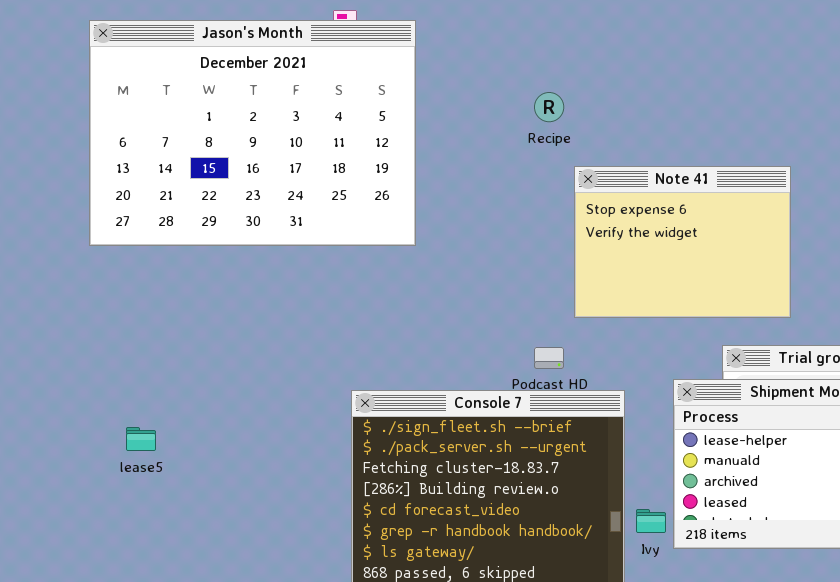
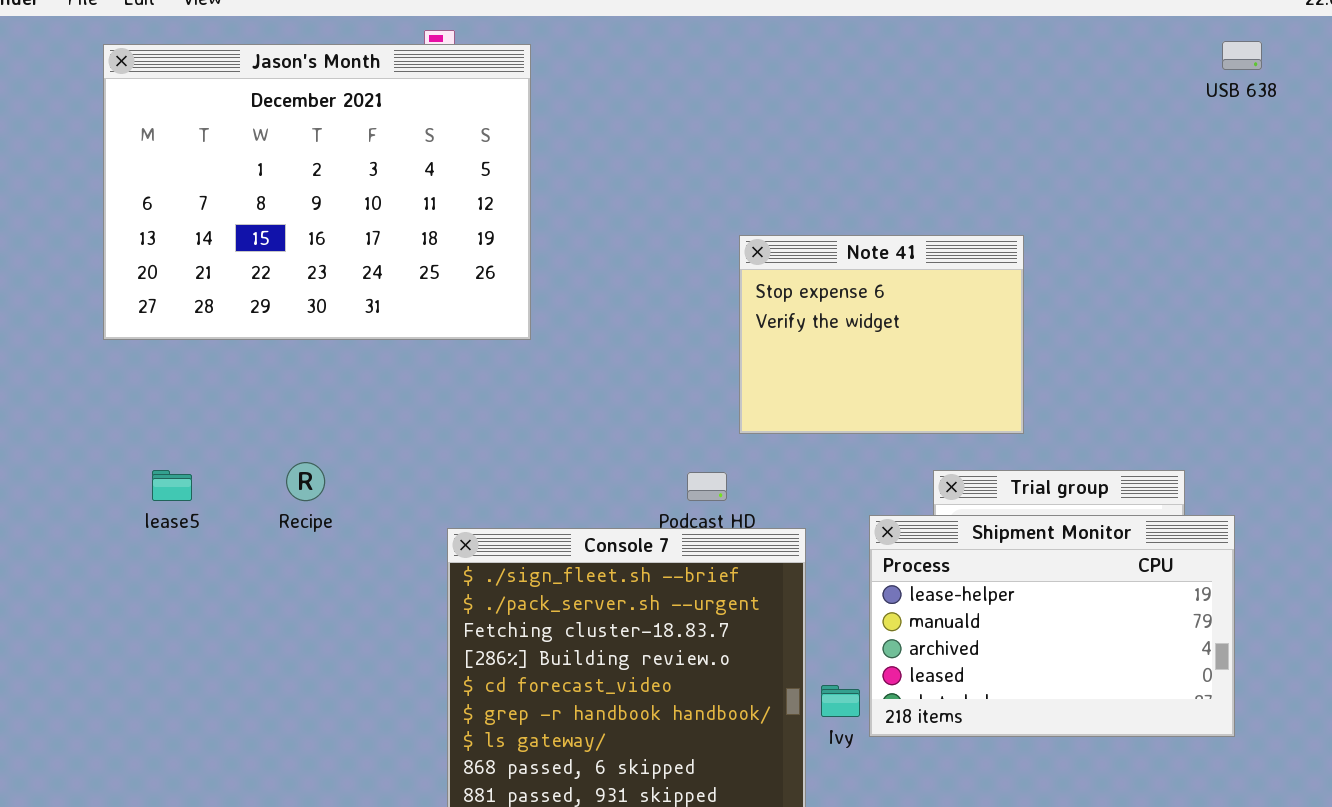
Recipe: [534,92,564,122] -> [286,462,325,501], moved
lease5: [126,427,156,451] -> [152,470,192,501], moved

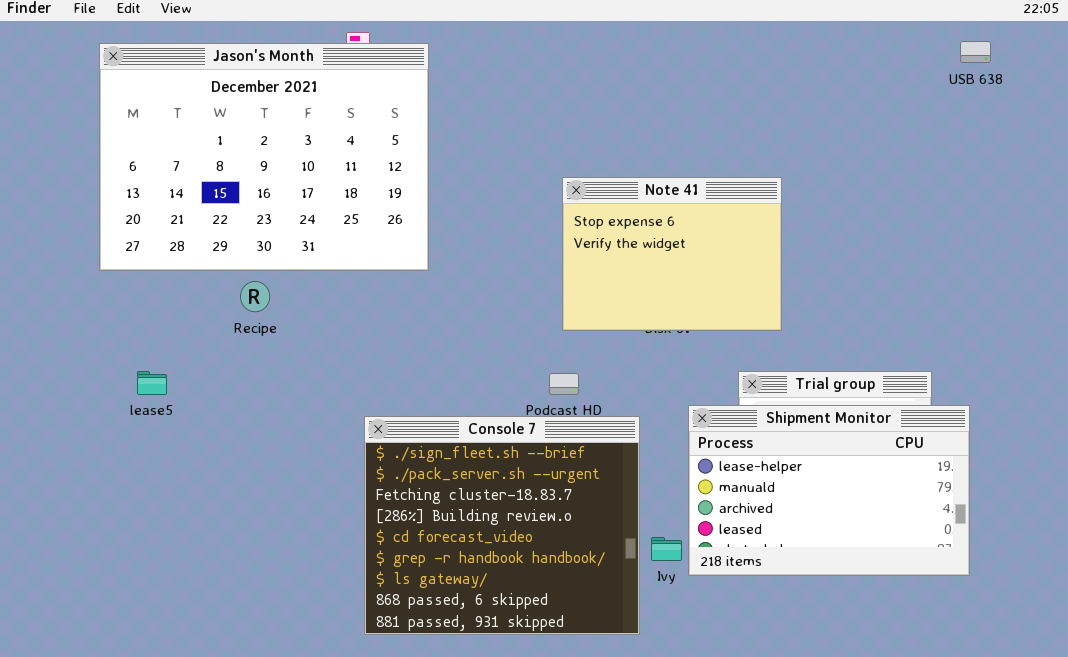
Note 41: [739,235,1024,434] -> [562,177,782,331], moved
Recipe: [286,462,325,501] -> [240,281,270,312], moved

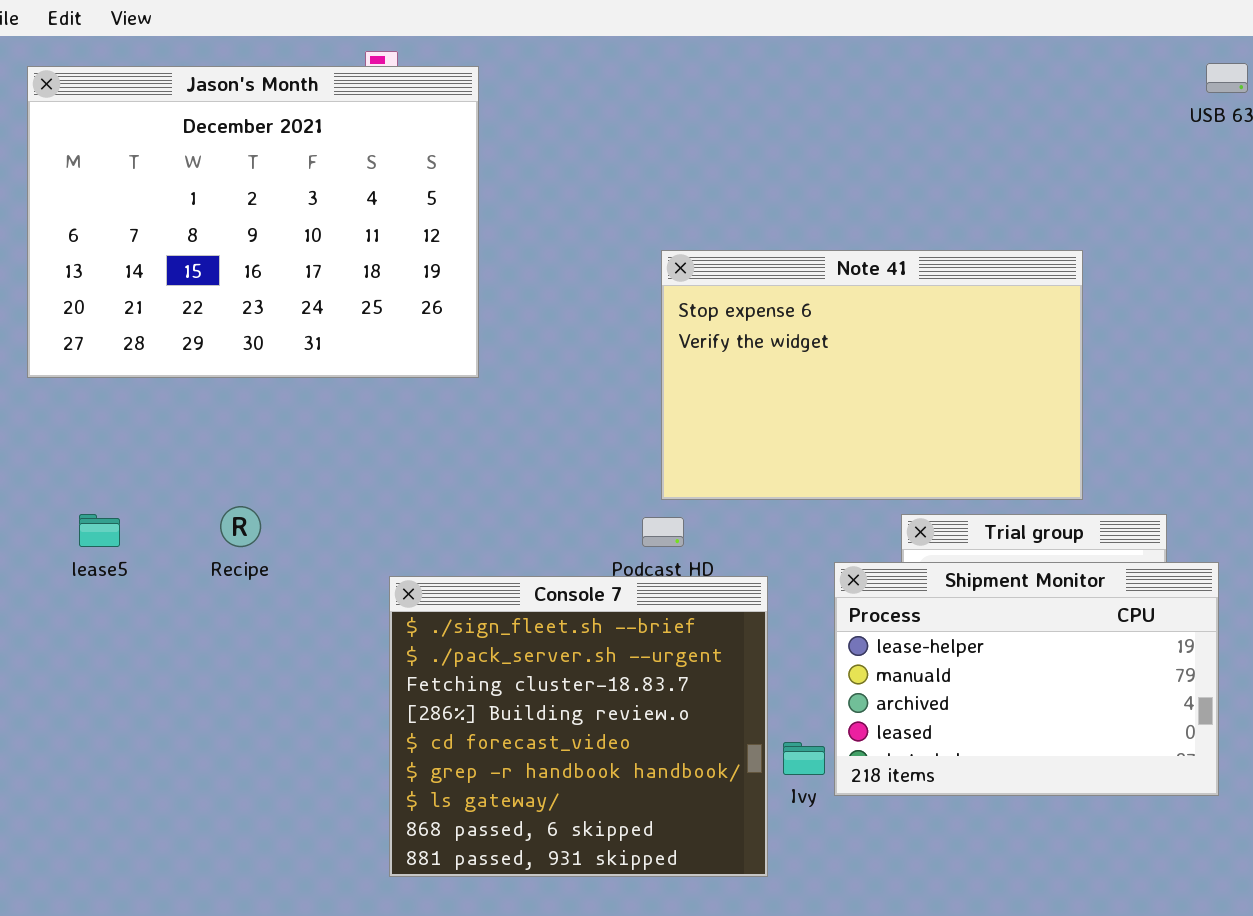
Note 41: [562,177,782,331] -> [661,250,1083,500], resized
Recipe: [240,281,270,312] -> [220,506,261,547], moved

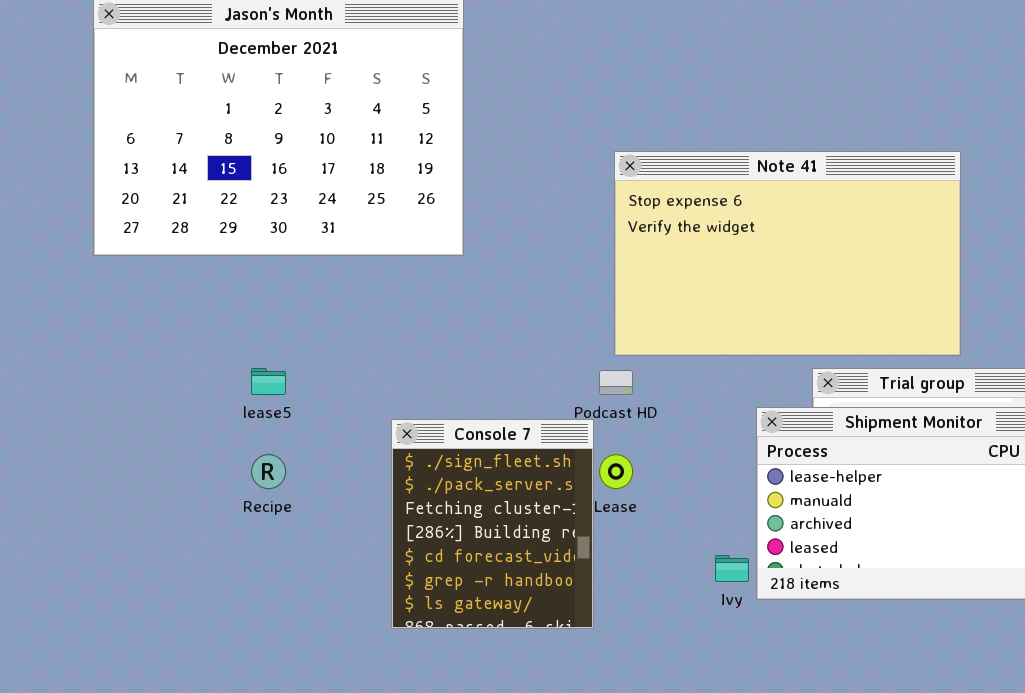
Recipe: [220,506,261,547] -> [251,454,286,489], moved
lease5: [79,514,120,547] -> [251,368,286,395], moved
Console 7: [389,576,768,877] -> [391,419,594,629], resized

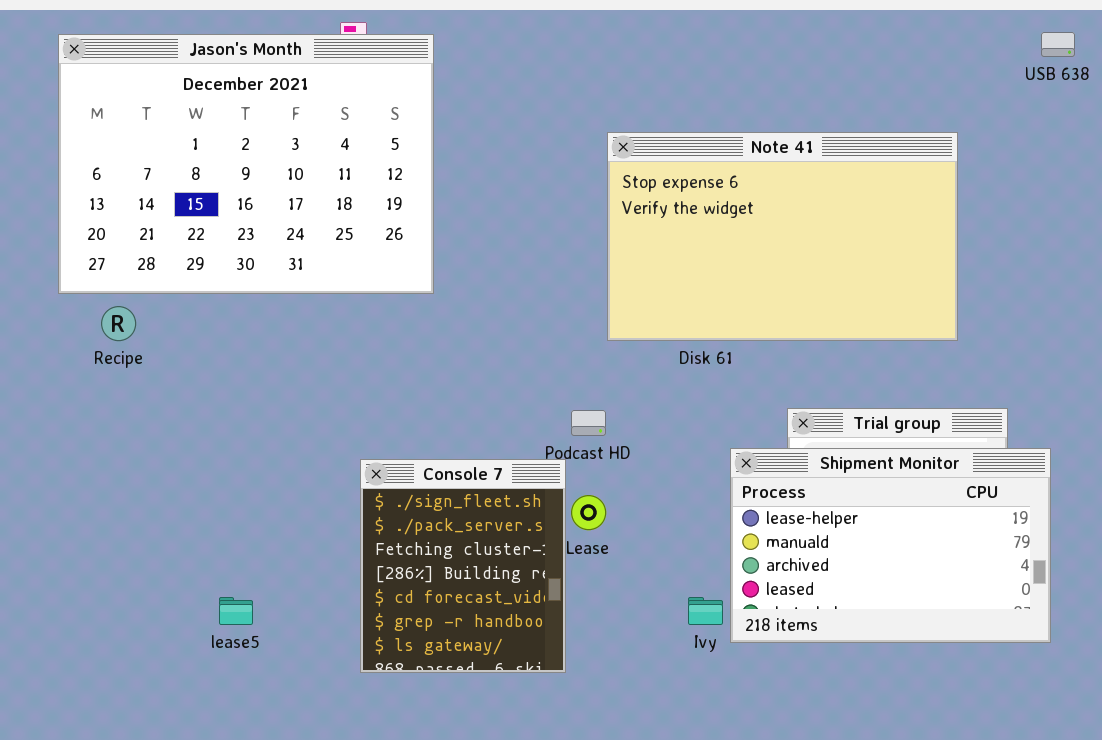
Note 41: [614,151,961,356] -> [607,132,958,341], moved
lease5: [251,368,286,395] -> [219,597,253,625], moved
Recipe: [251,454,286,489] -> [101,306,136,341], moved

